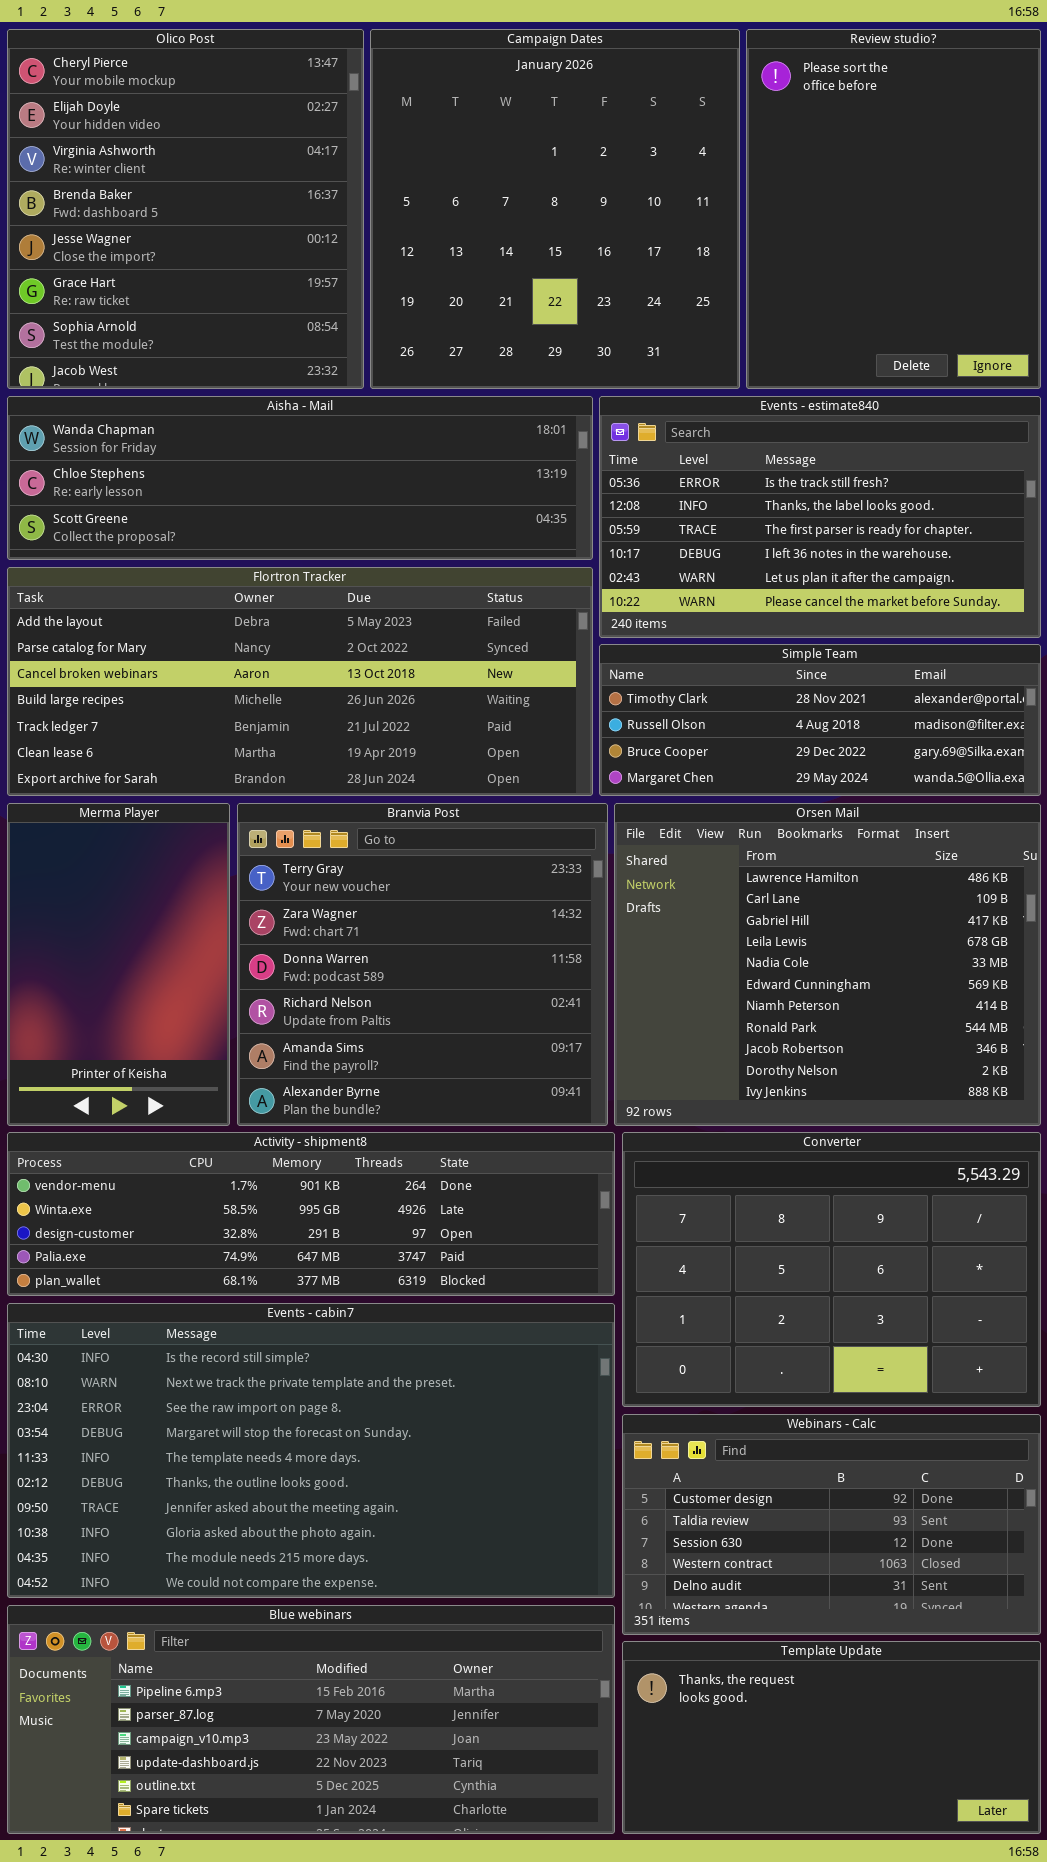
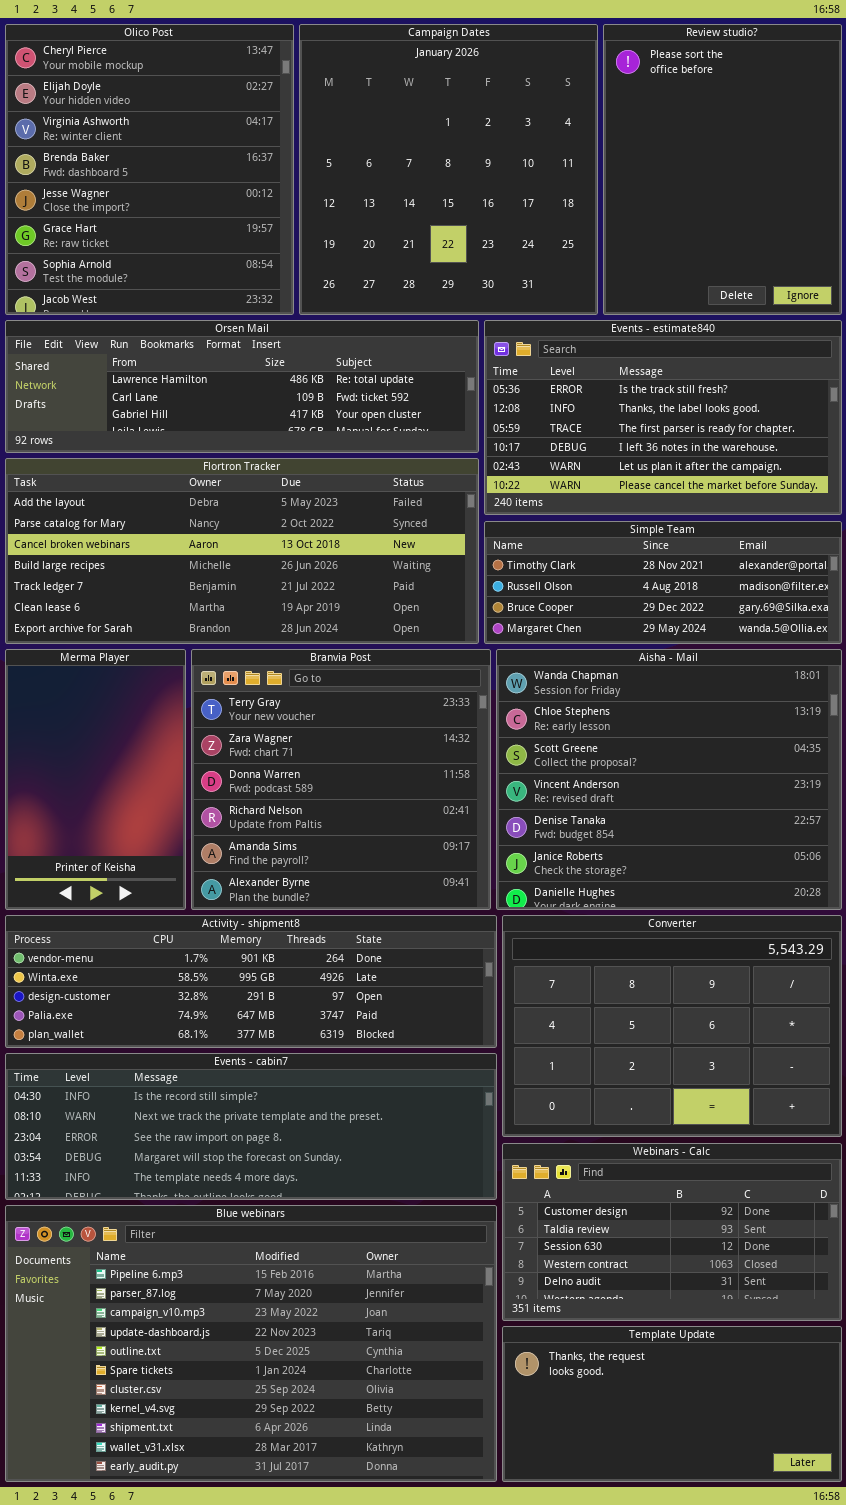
Aisha - Mail: [7,396,593,560] -> [496,649,842,910], moved, resized
Orsen Mail: [614,803,1041,1126] -> [5,320,479,453], moved, resized
Events - cabin7: [7,1303,615,1598] -> [5,1053,497,1200], resized
Blue webinars: [7,1605,615,1834] -> [5,1205,497,1482], resized

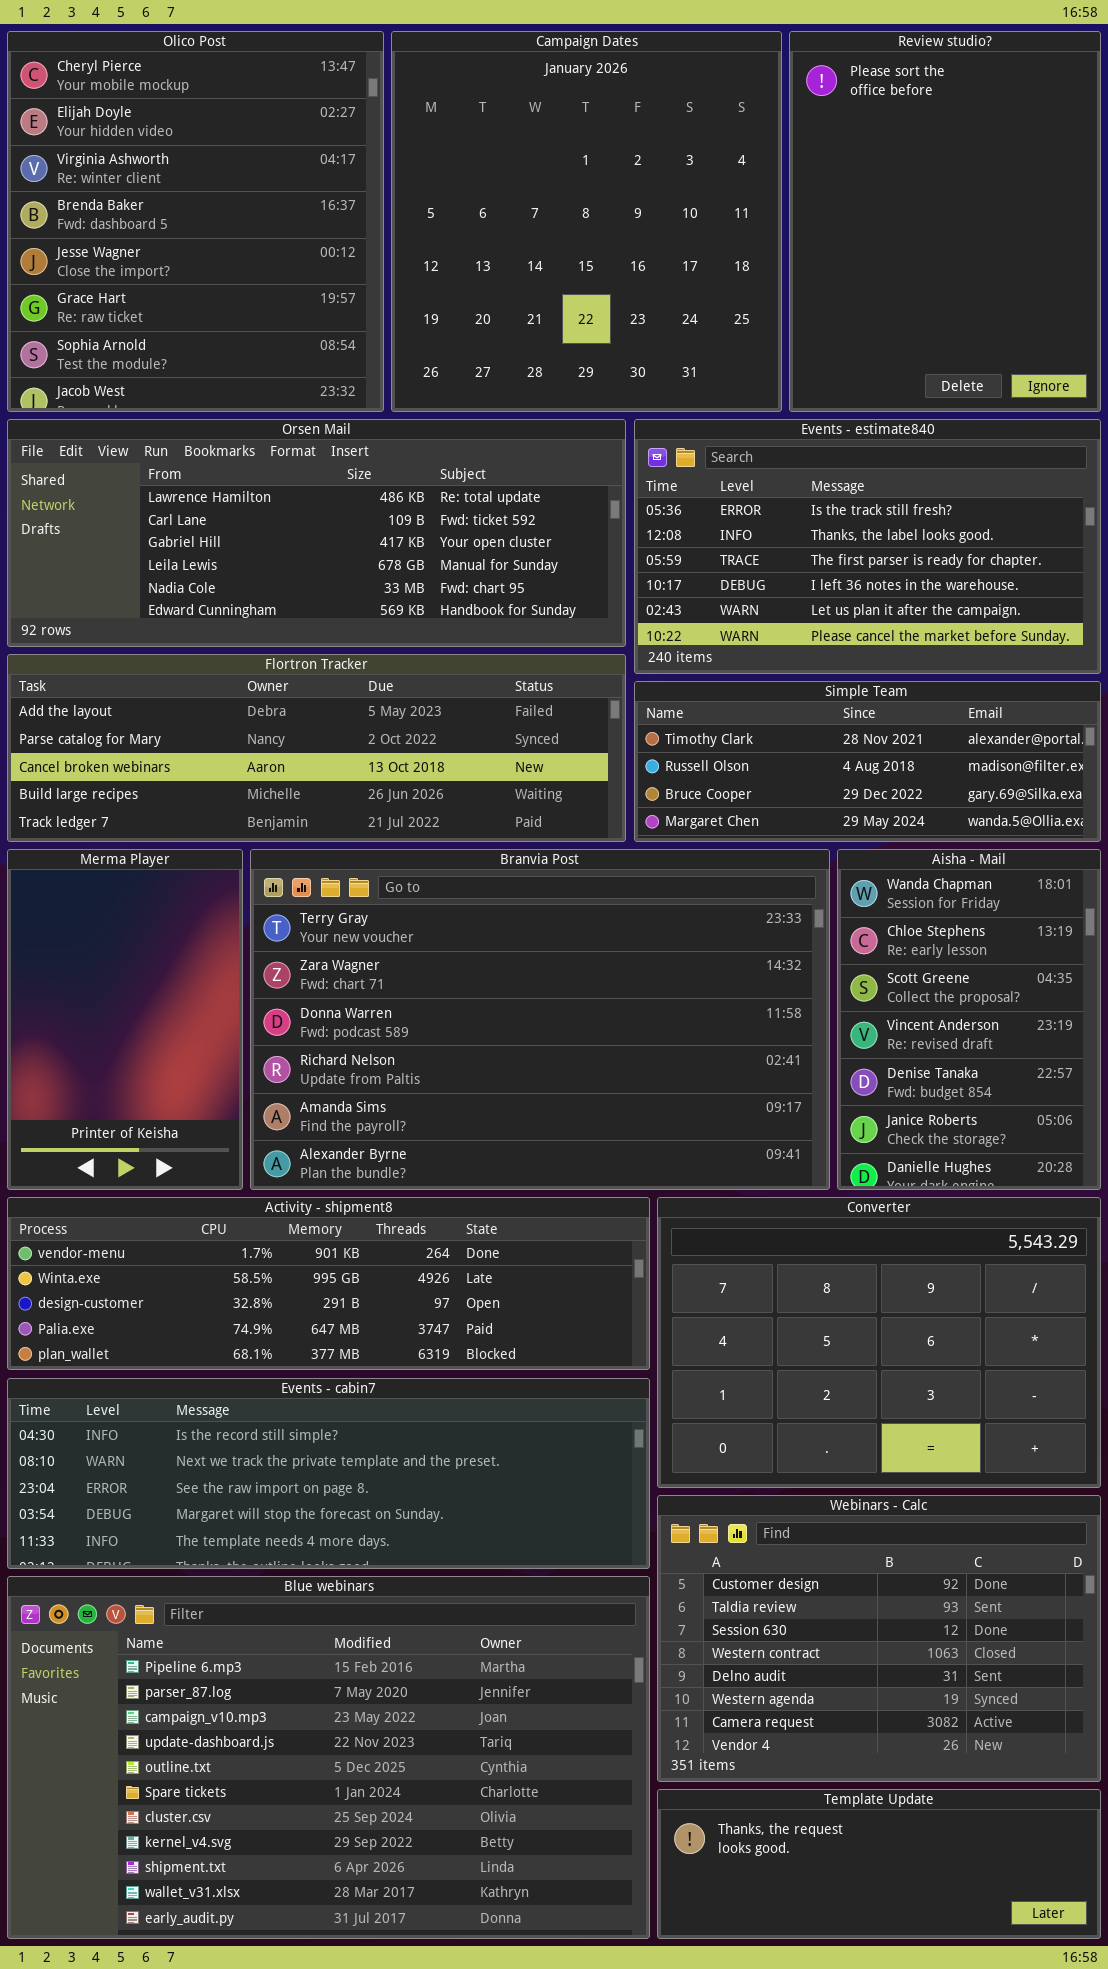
Orsen Mail: [5,320,479,453] -> [7,419,626,647], resized
Flortron Tracker: [5,458,479,644] -> [7,654,626,842], resized
Branvia Post: [191,649,491,910] -> [250,849,830,1190], resized
Aisha - Mail: [496,649,842,910] -> [837,849,1101,1190], resized
Webinars - Calc: [502,1143,842,1321] -> [657,1495,1101,1782], resized
Template Update: [502,1326,842,1482] -> [657,1789,1101,1939], resized

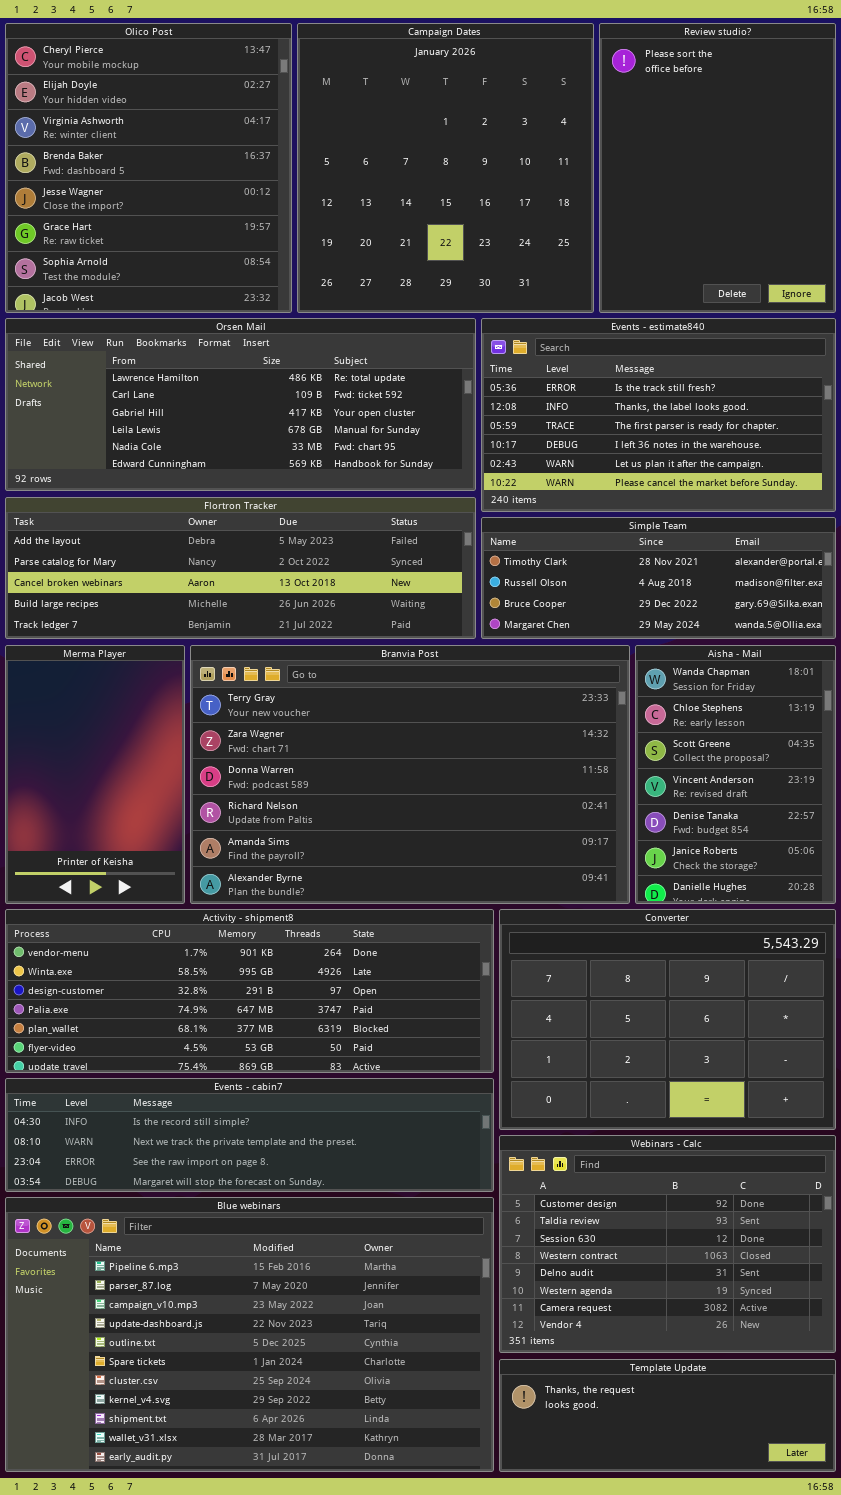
Activity - shipment8: [7,1197,650,1370] -> [5,909,494,1073], resized
Events - cabin7: [7,1378,650,1569] -> [5,1078,494,1192], resized

